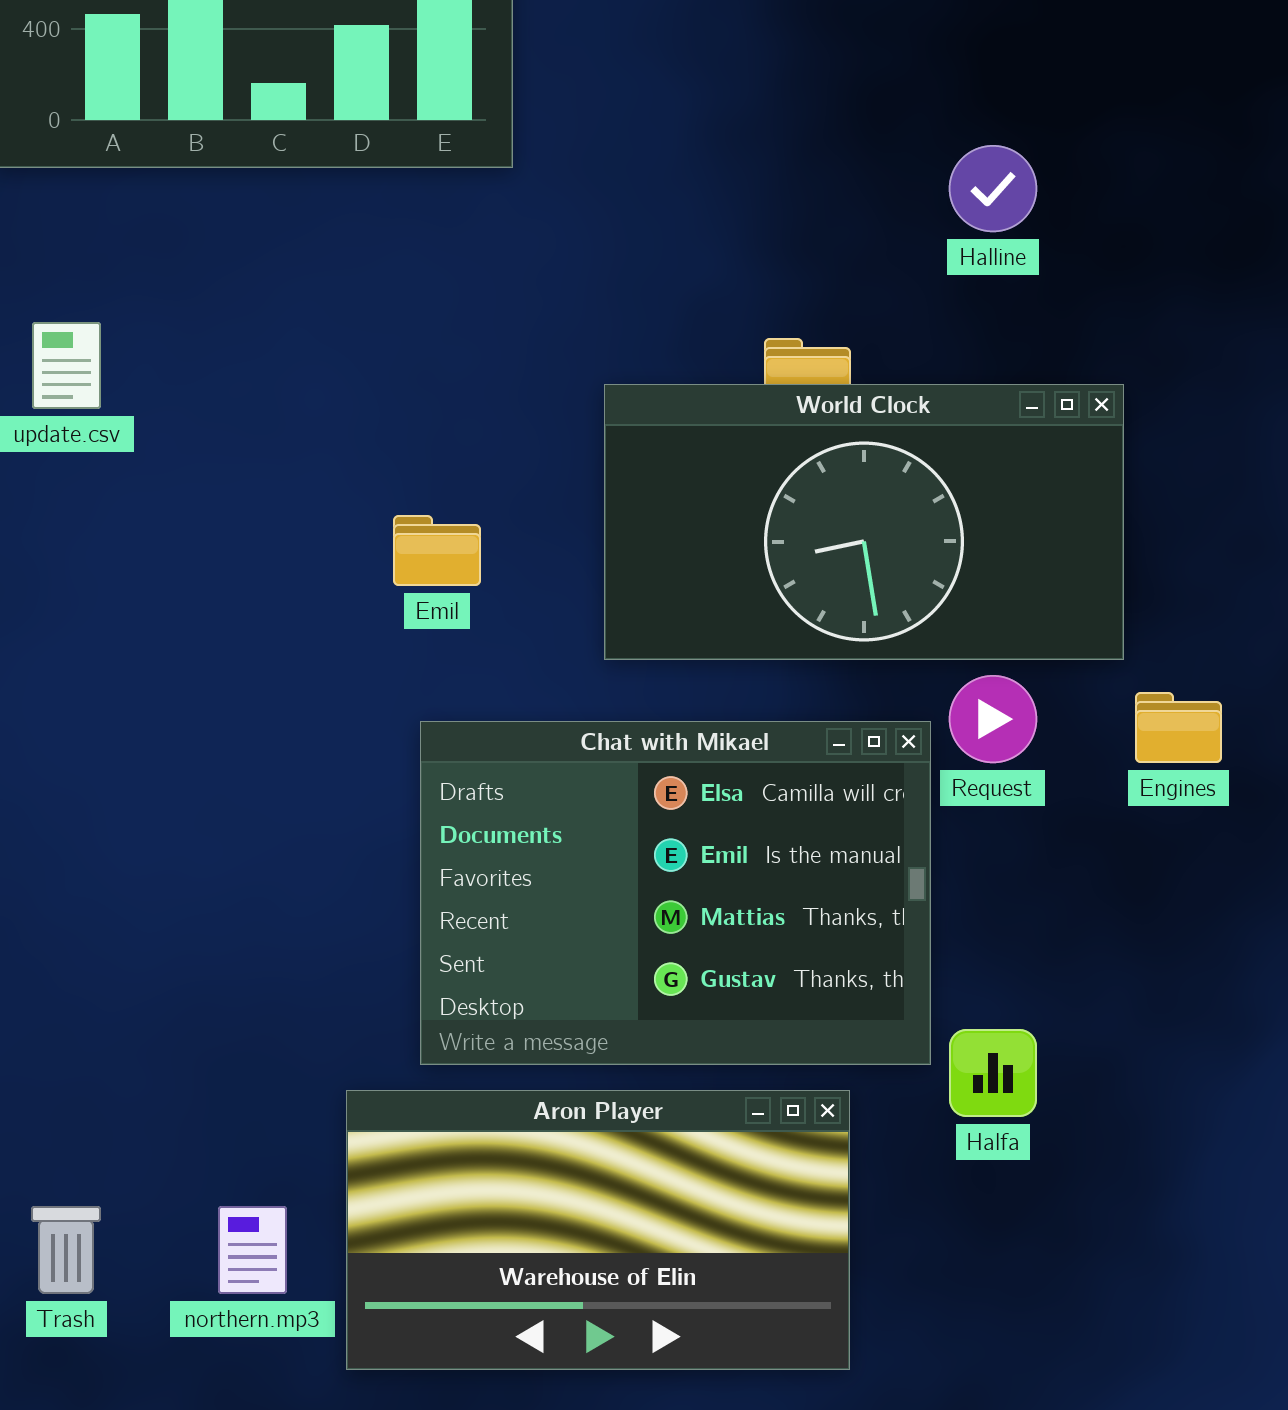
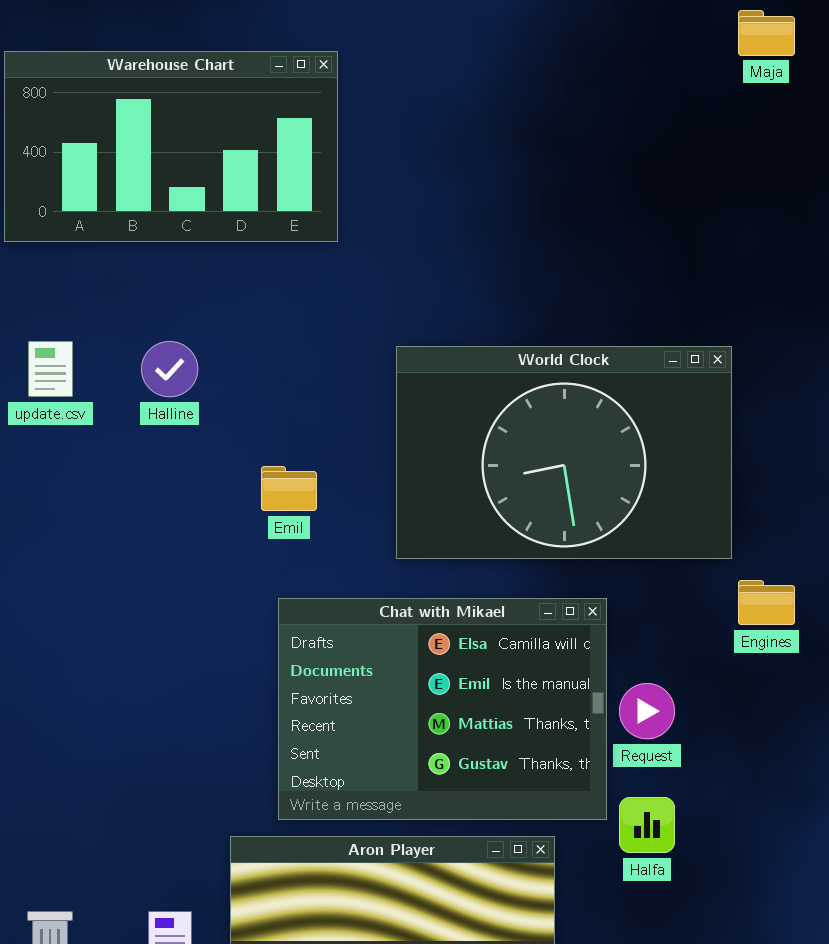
Halline: [949,145,1037,232] -> [141,341,198,397], moved
World Clock: [604,384,1124,660] -> [396,346,732,559], resized
Request: [949,675,1037,763] -> [619,683,675,739], moved

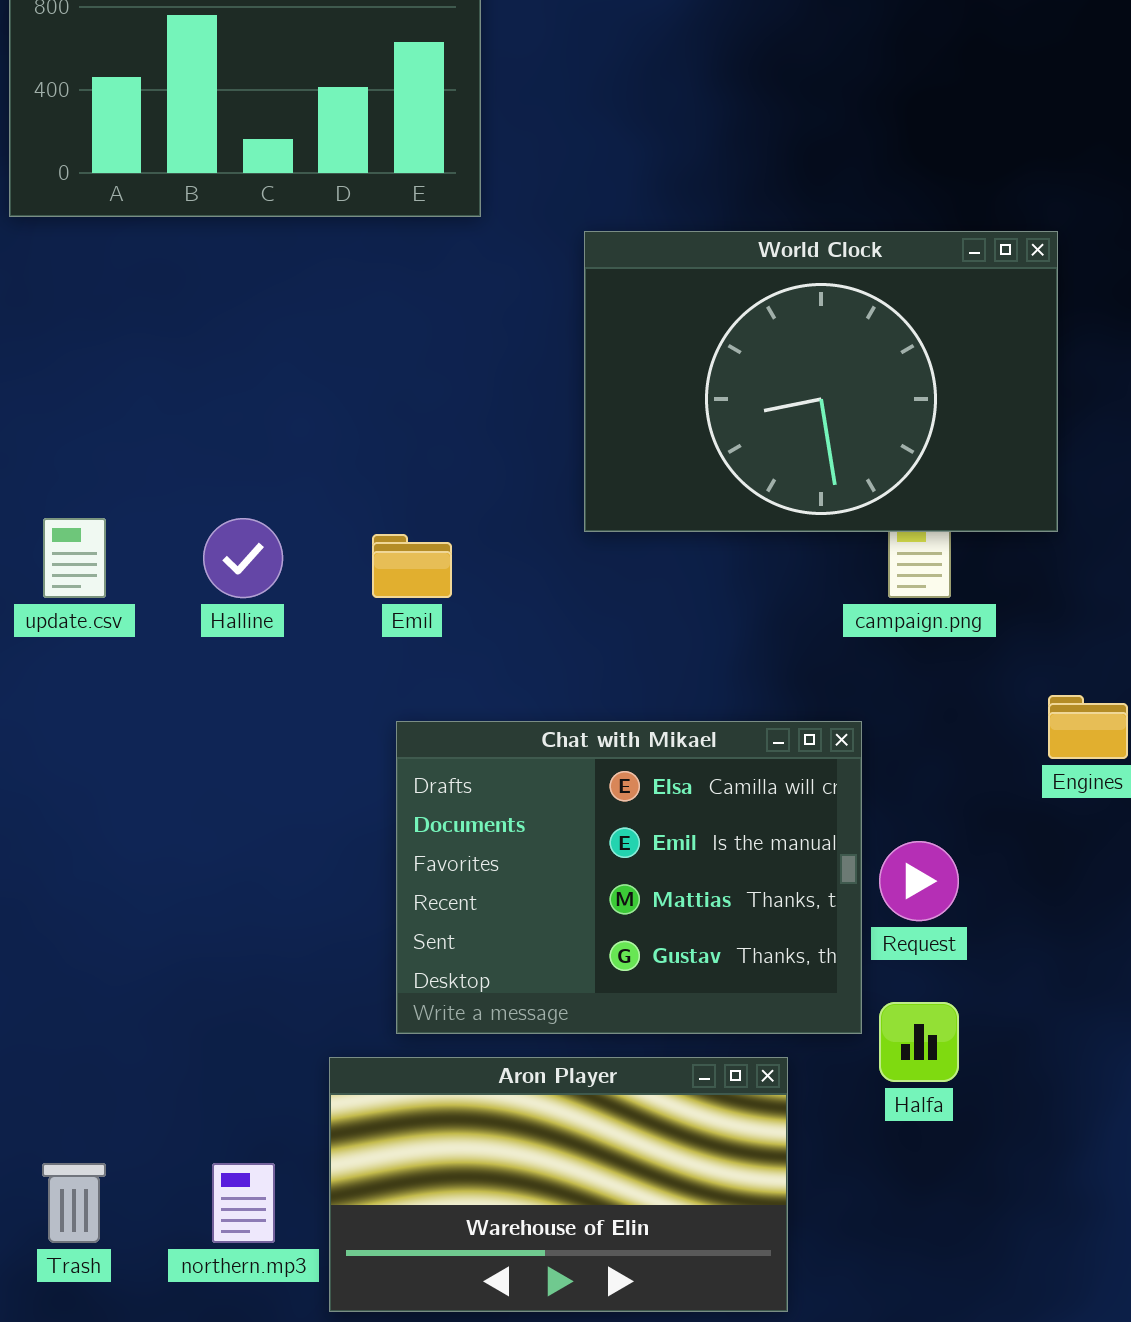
update.csv: [28,341,73,397] -> [43,518,106,598], moved
Halline: [141,341,198,397] -> [203,518,283,598], moved
World Clock: [396,346,732,559] -> [584,231,1058,532], moved

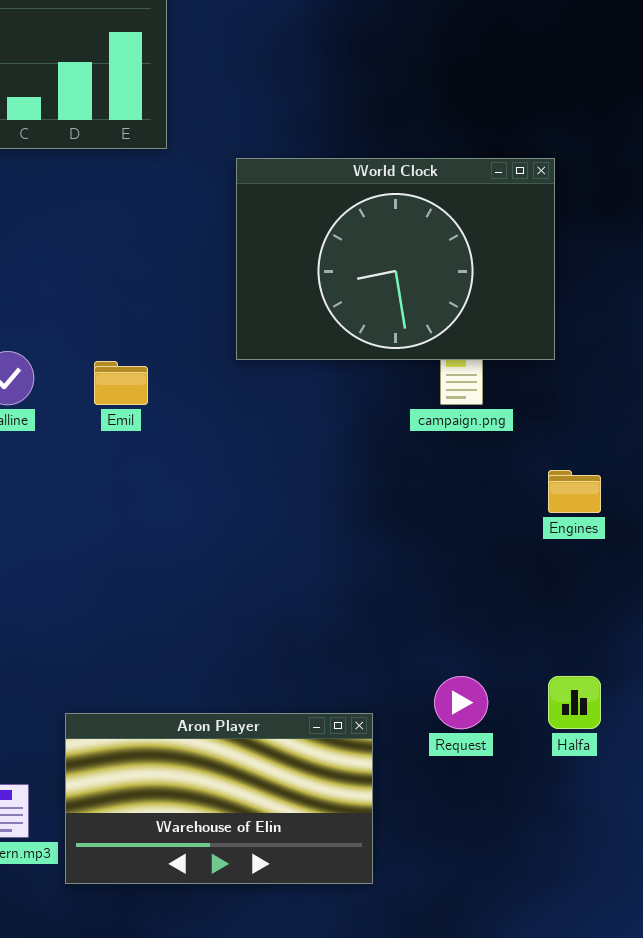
Chat with Mikael: [396,721,862,1034] -> none, closed
Request: [879,841,959,921] -> [434,676,488,729], moved
Halfa: [879,1002,959,1082] -> [548,676,601,729], moved

